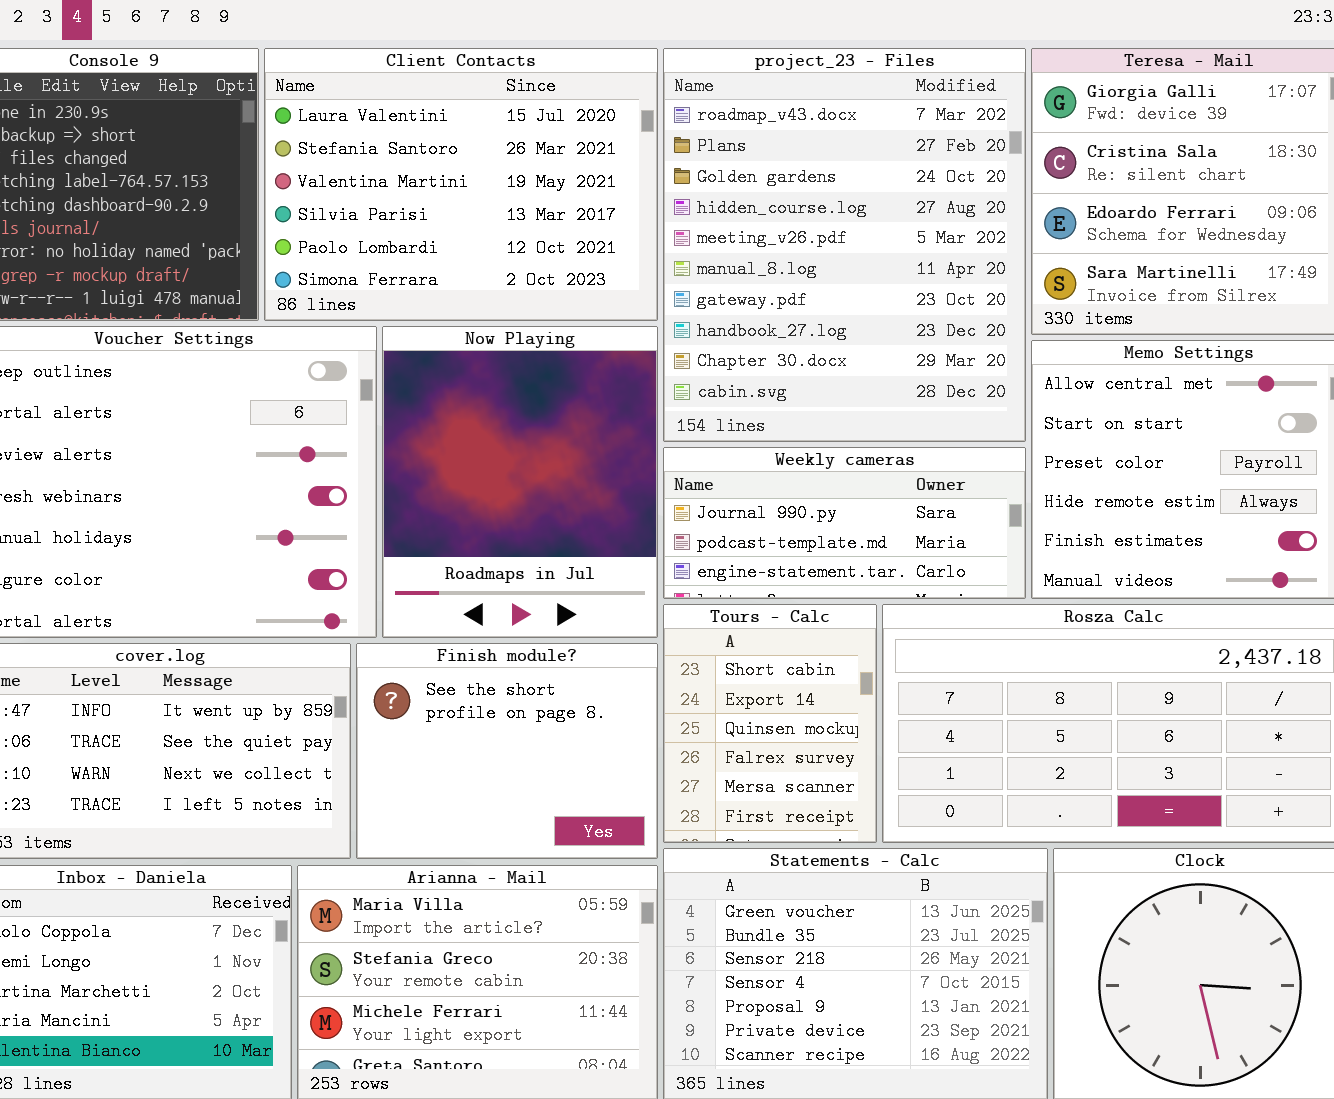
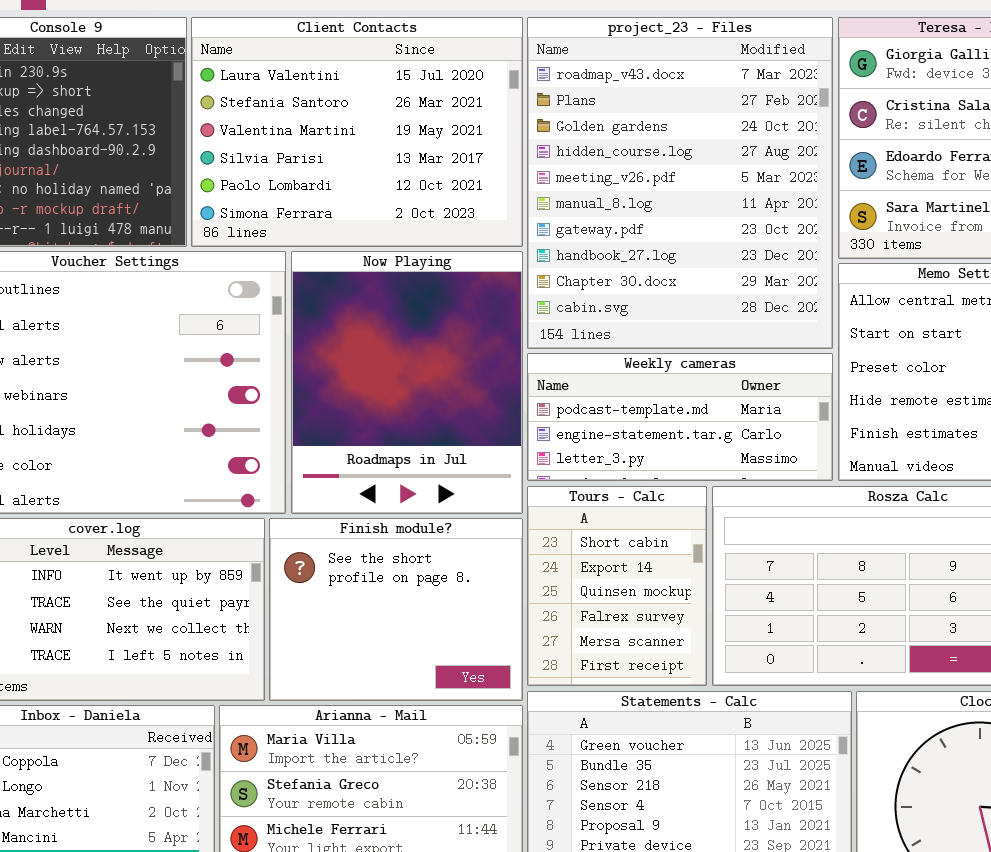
Weekly cameras: [663,447,1026,599] -> [527,353,833,481], scrolled down 1 row

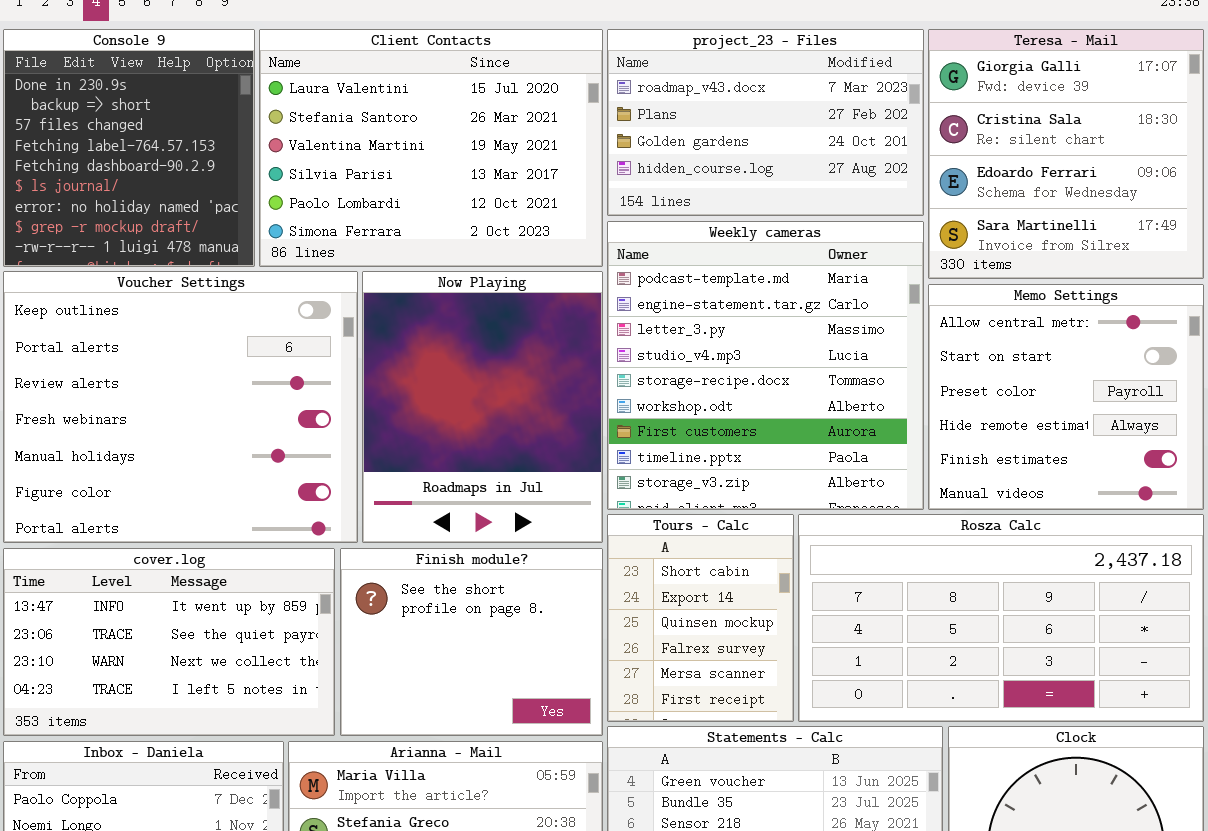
project_23 - Files: [527,17,833,349] -> [607,29,924,216], resized
Weekly cameras: [527,353,833,481] -> [607,221,924,510], resized

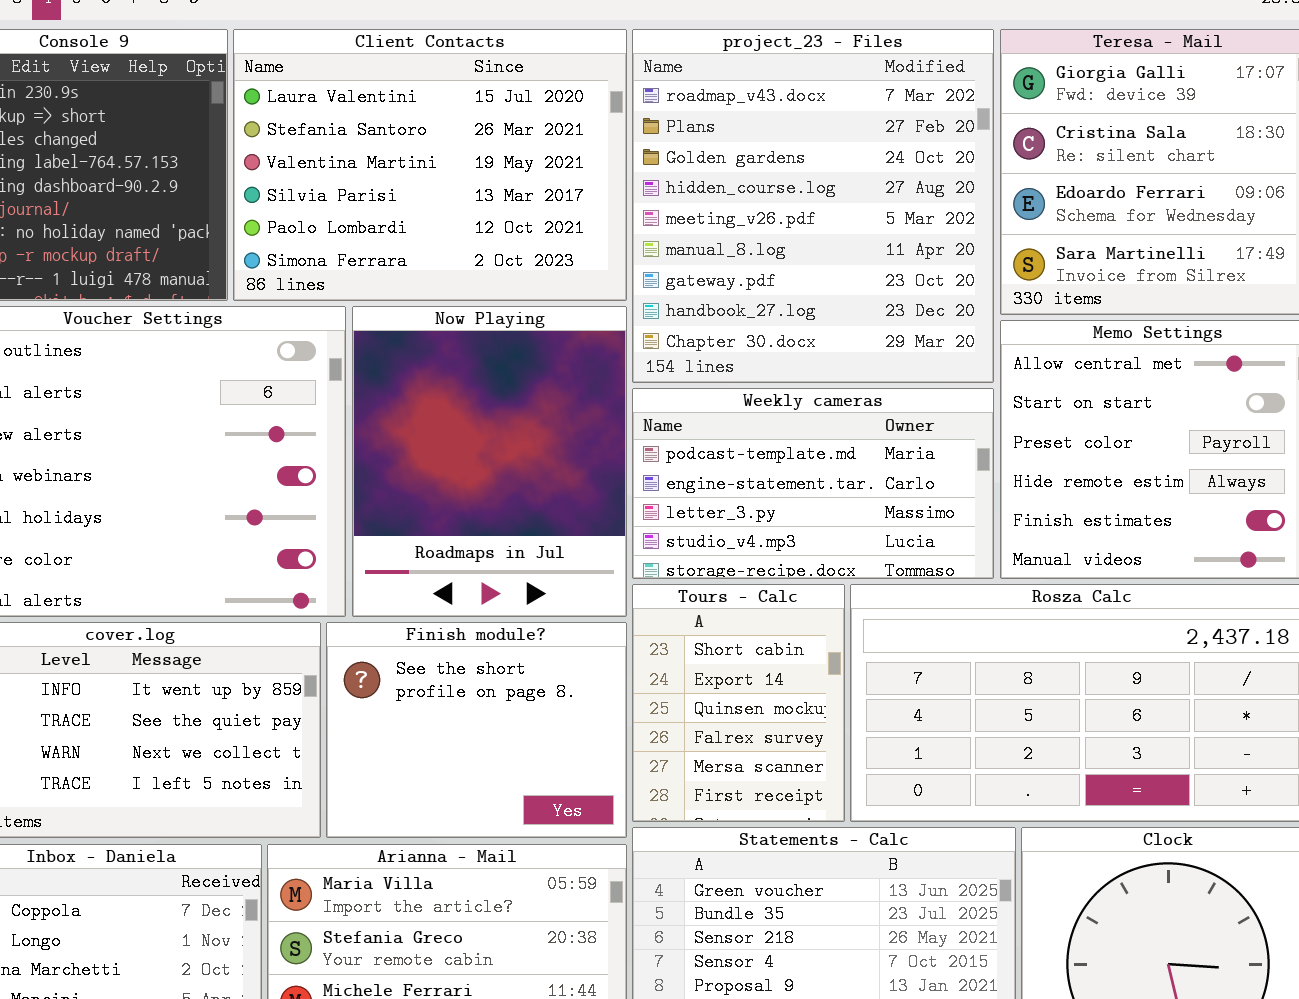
project_23 - Files: [607,29,924,216] -> [632,29,994,383], resized
Weekly cameras: [607,221,924,510] -> [632,388,994,579], resized

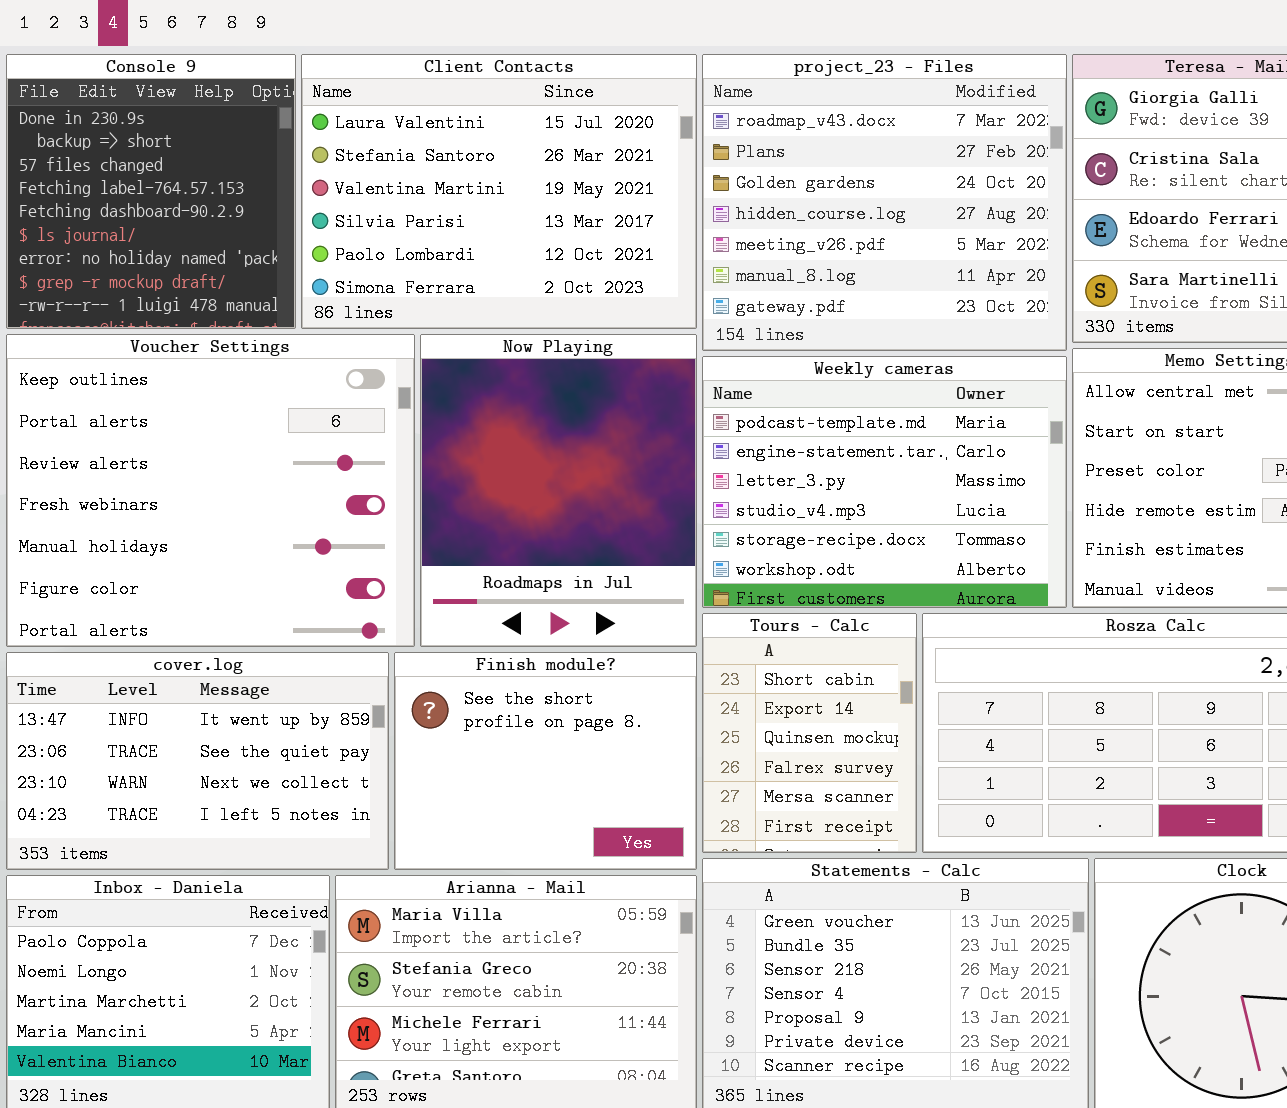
project_23 - Files: [632,29,994,383] -> [702,54,1067,351], resized
Weekly cameras: [632,388,994,579] -> [702,356,1067,608], resized

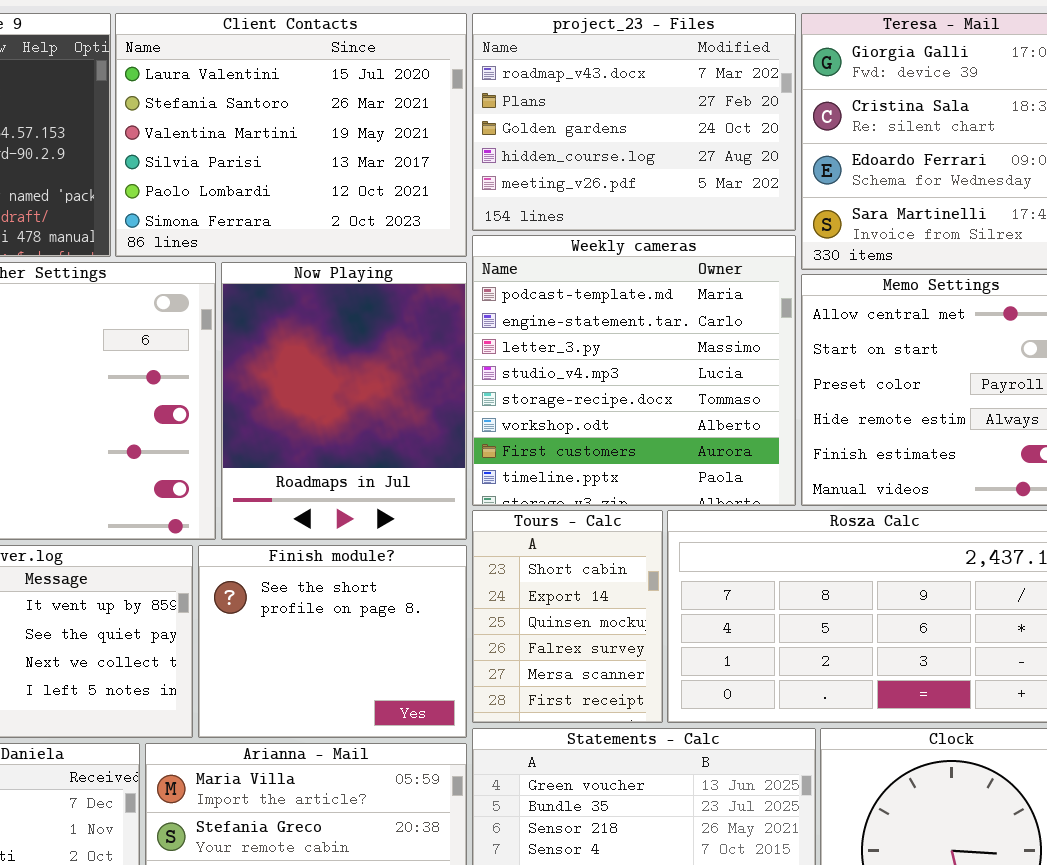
project_23 - Files: [702,54,1067,351] -> [472,13,796,231], resized
Weekly cameras: [702,356,1067,608] -> [472,235,796,506], resized

